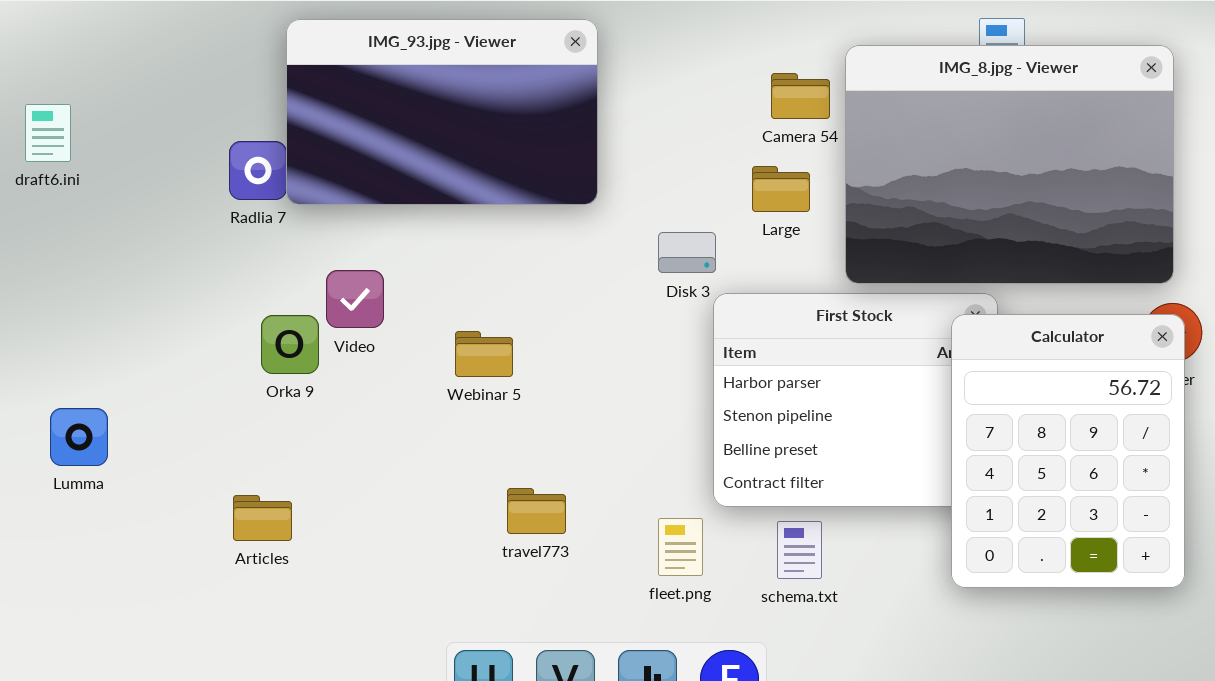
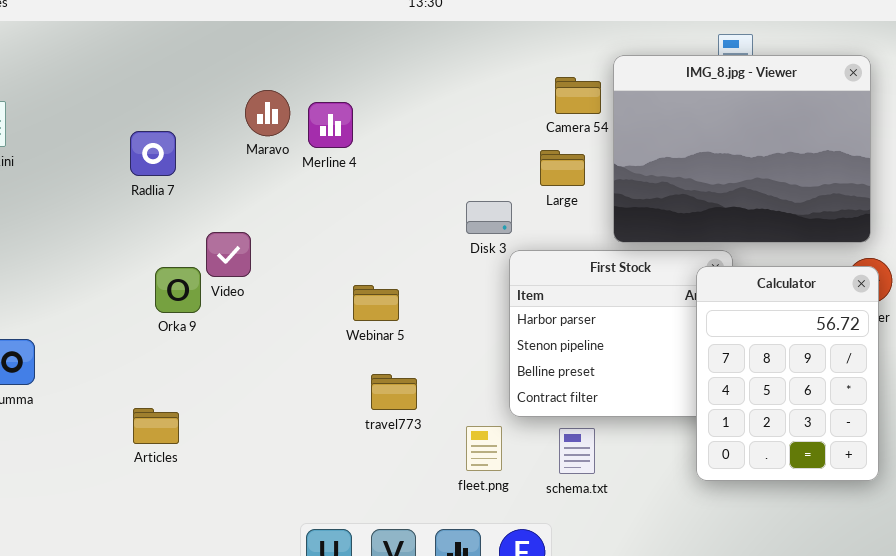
IMG_93.jpg - Viewer: [286,19,598,205] -> none, closed
Webinar 5: [455,331,513,377] -> [353,285,399,321], moved
travel773: [507,488,566,534] -> [371,374,417,410], moved

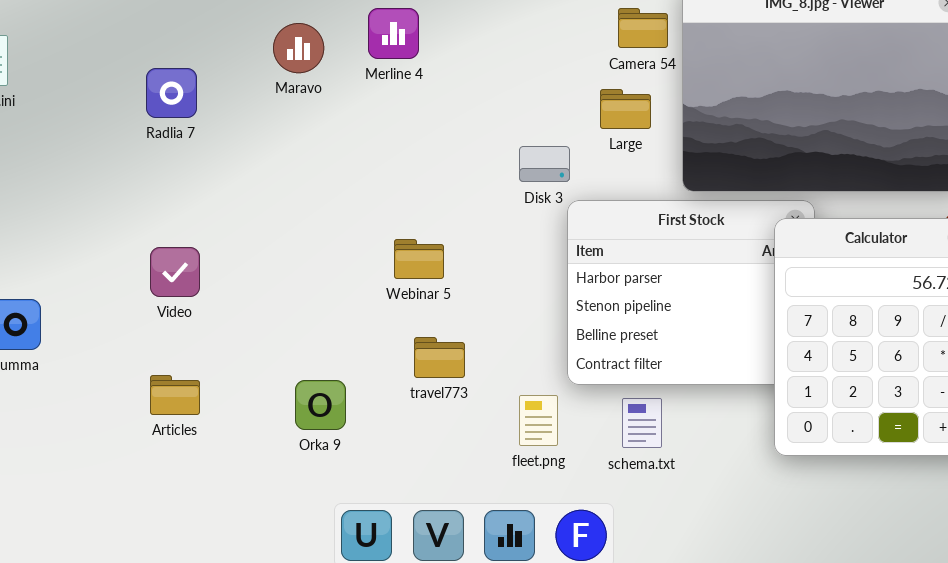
Merline 4: [308,102,353,148] -> [368,8,419,59], moved
Video: [206,232,251,277] -> [150,247,200,297], moved
Orka 9: [155,267,201,313] -> [295,380,346,430], moved

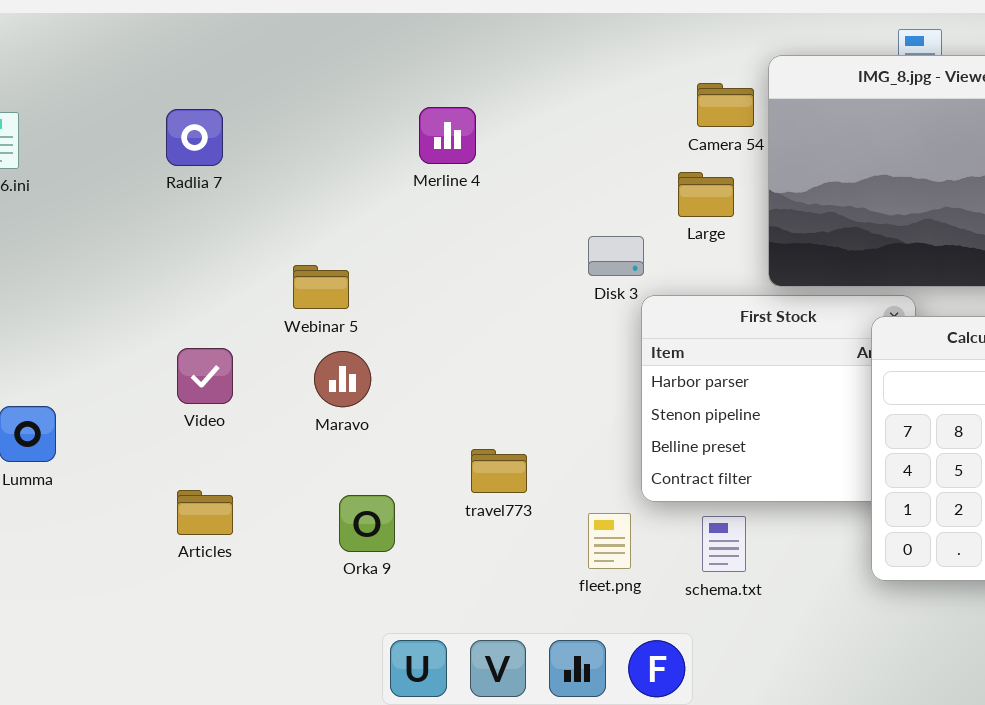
Merline 4: [368,8,419,59] -> [419,107,476,164], moved
Maravo: [273,23,324,73] -> [314,351,371,407], moved
Radlia 7: [146,68,197,118] -> [166,109,223,166], moved
Webinar 5: [394,239,444,279] -> [293,265,349,309], moved

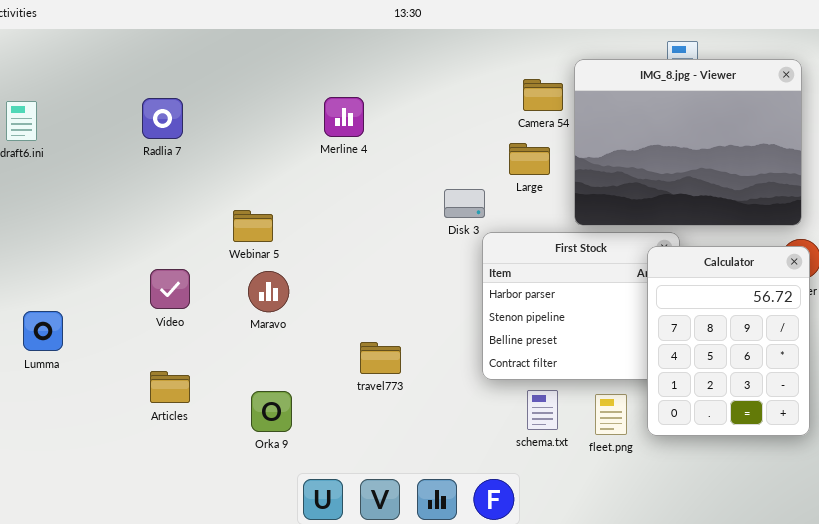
Orka 9: [339,495,395,552] -> [251,391,292,432], moved
fleet.png: [588,513,631,569] -> [595,394,627,435], moved

